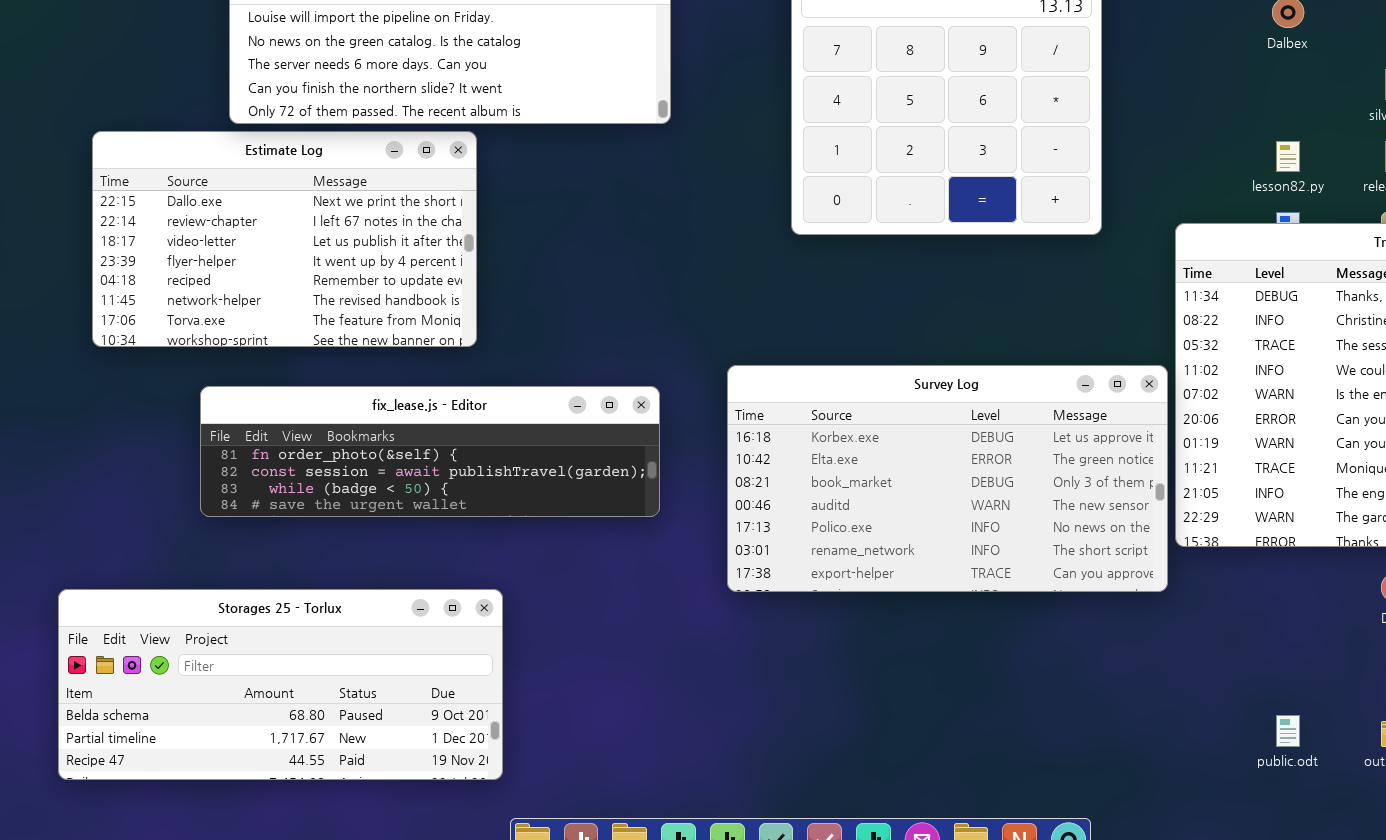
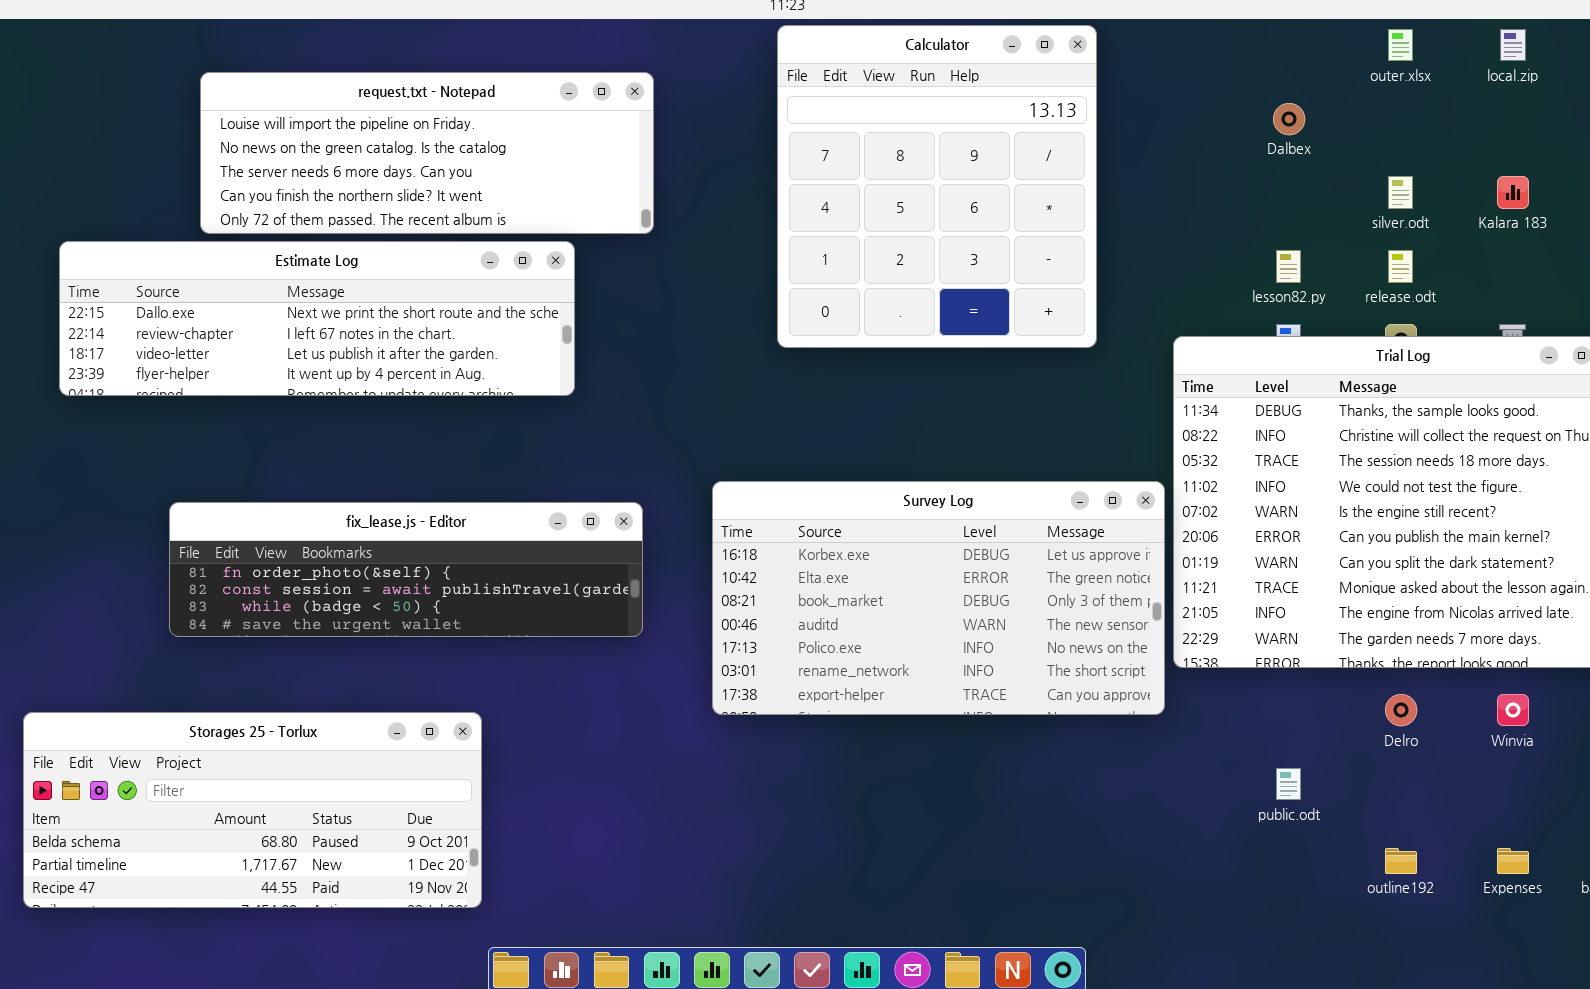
Estimate Log: [92,131,477,347] -> [59,241,575,396], resized
public.odt: [1276,715,1300,747] -> [1276,768,1301,800], moved

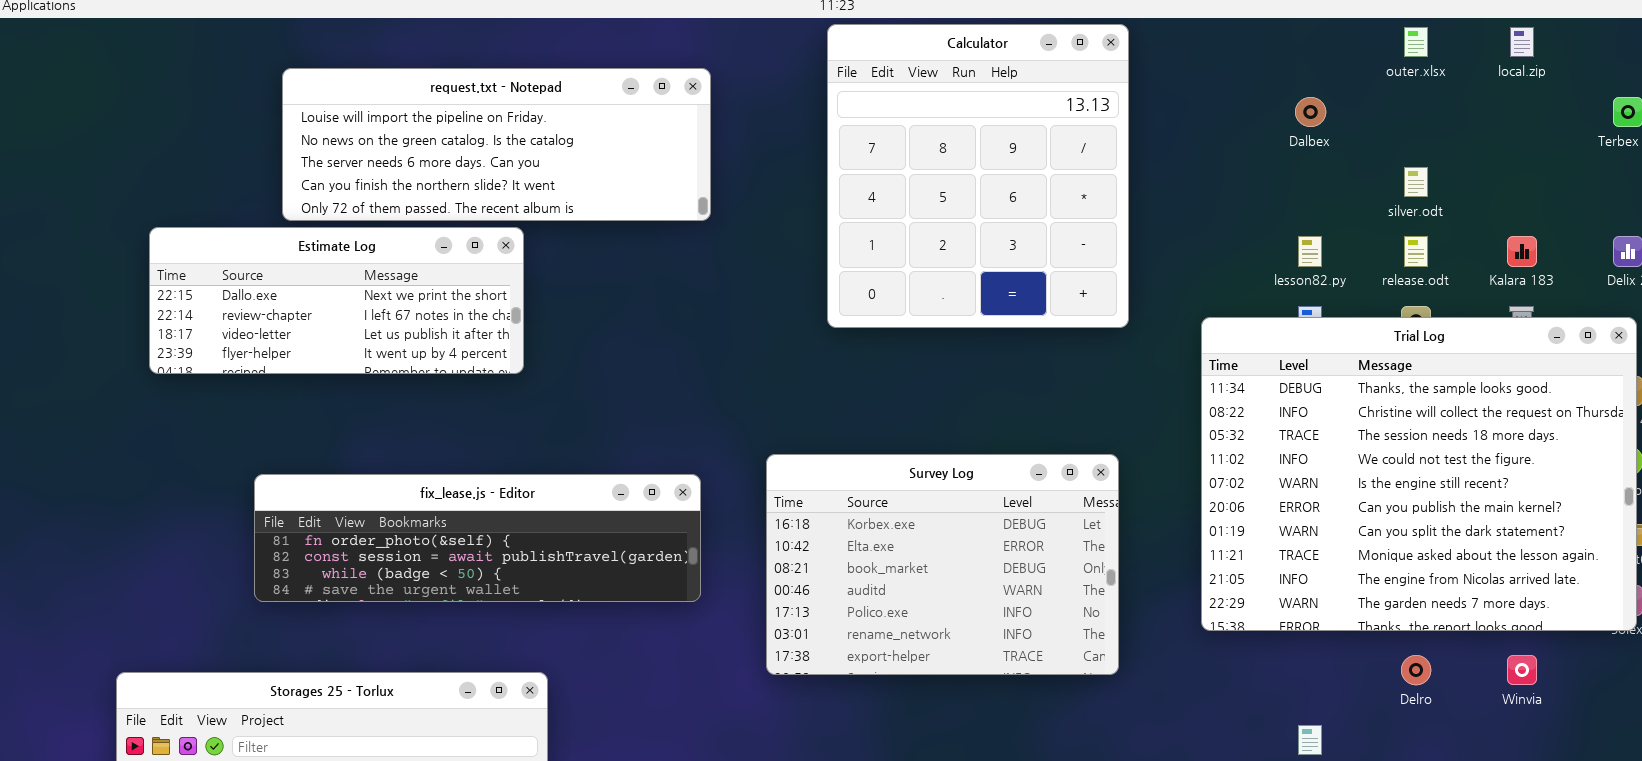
Kalara 183: [1497,176,1529,209] -> [1507,236,1537,267], moved
Estimate Log: [59,241,575,396] -> [149,227,524,374], resized
Survey Log: [712,481,1165,715] -> [766,454,1119,675], resized

